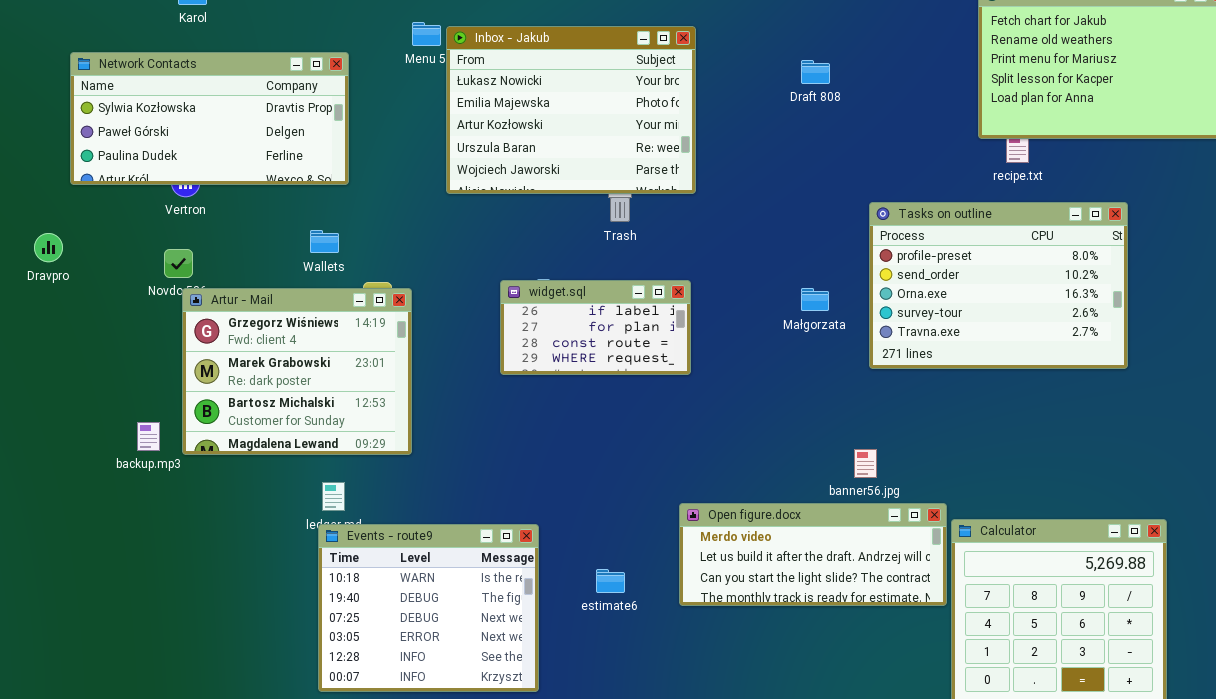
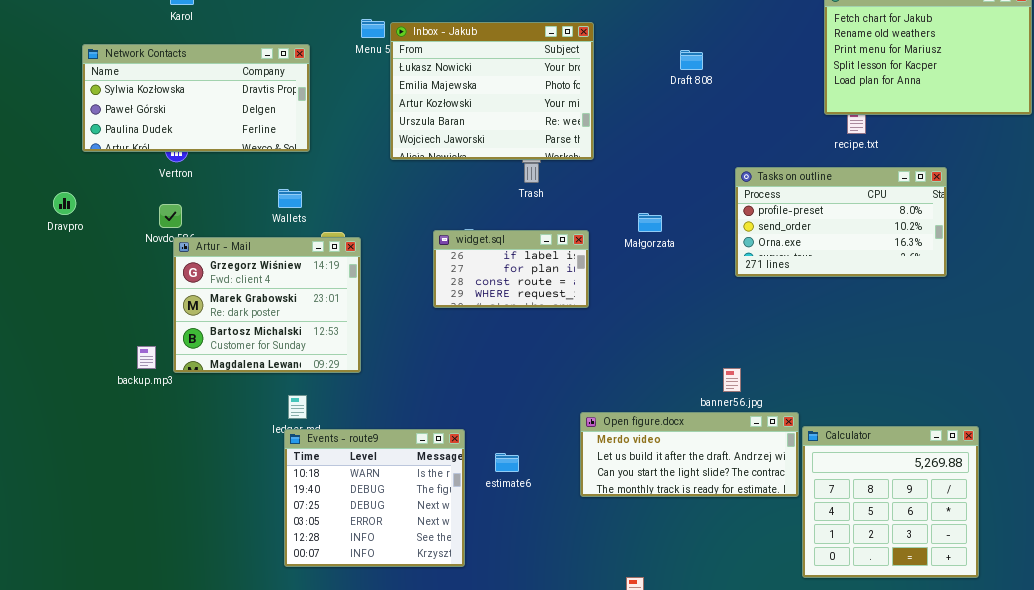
Tasks on outline: [869,202,1128,369] -> [735,167,947,277], resized
Małgorzata: [801,288,829,311] -> [638,213,662,232], moved
estimate6: [596,569,625,593] -> [495,453,519,472], moved

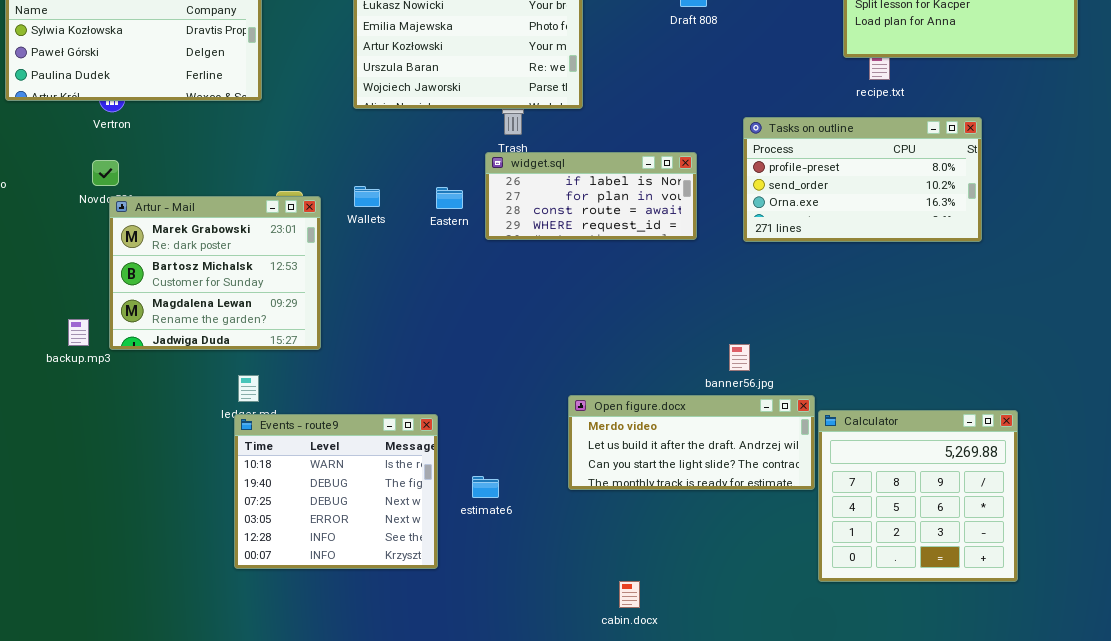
Wallets: [278,189,302,208] -> [354,186,380,207], moved
widget.sql: [433,230,589,308] -> [485,152,697,240], moved, resized
Artur - Mail: [173,237,361,373] -> [109,196,321,350], scrolled down 1 row
estimate6: [495,453,519,472] -> [472,476,499,498], moved

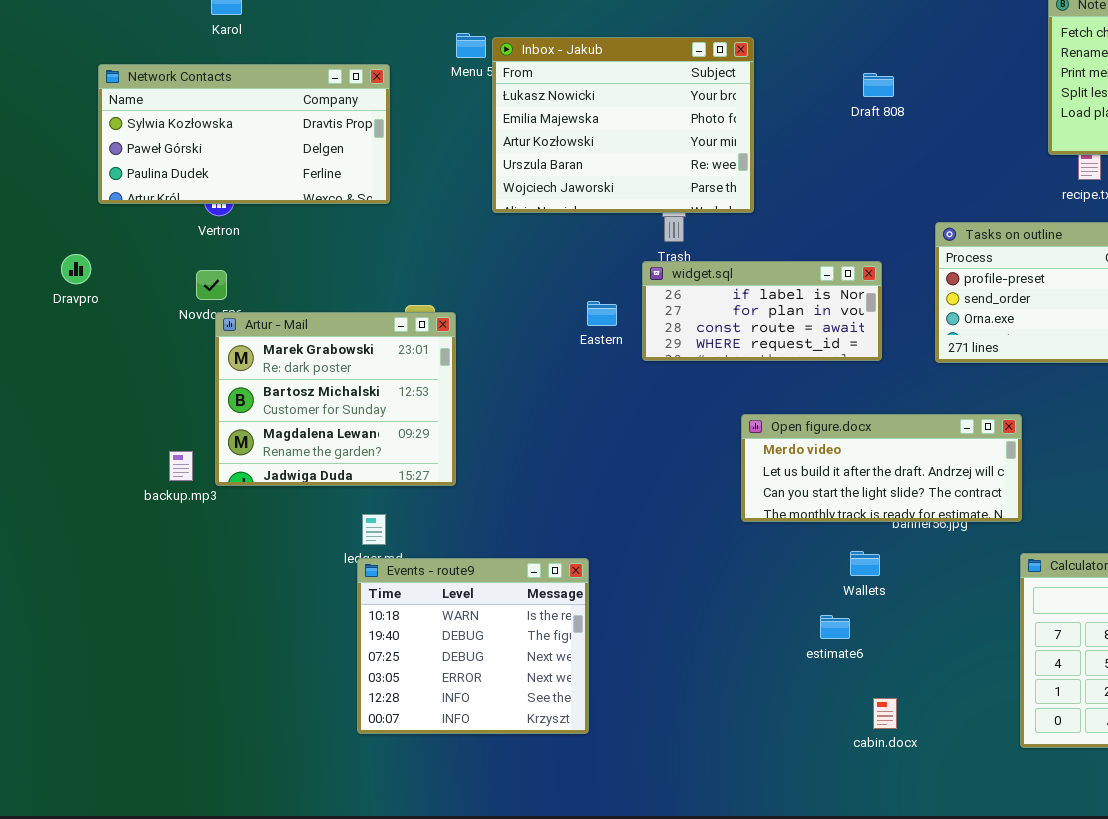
Wallets: [354,186,380,207] -> [850,551,880,576], moved
Open figure.docx: [568,395,815,490] -> [741,414,1022,522], moved
estimate6: [472,476,499,498] -> [820,615,850,639], moved
cabin.docx: [619,581,640,608] -> [873,698,897,729], moved

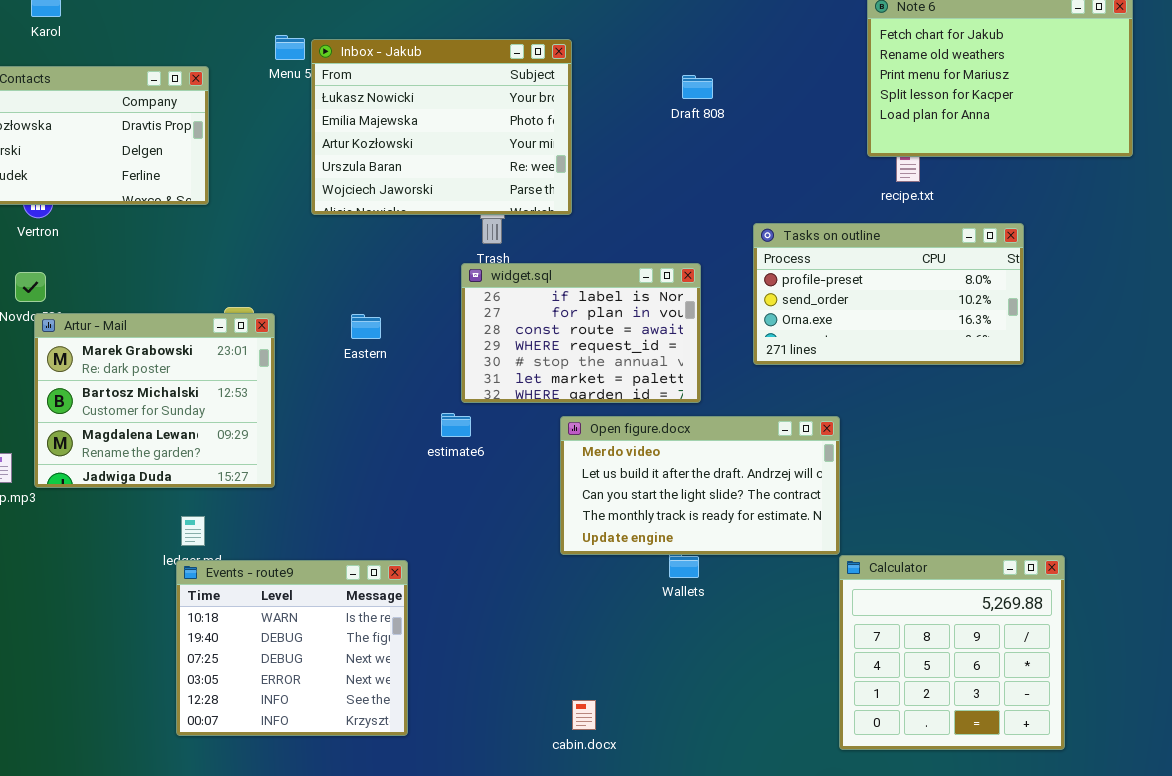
widget.sql: [642,261,882,361] -> [461,263,701,403], resized
Eastern: [587,301,617,326] -> [351,314,381,339], moved
Open figure.docx: [741,414,1022,522] -> [560,416,840,555], resized
estimate6: [820,615,850,639] -> [441,413,471,437], moved
cabin.docx: [873,698,897,729] -> [572,700,596,730], moved

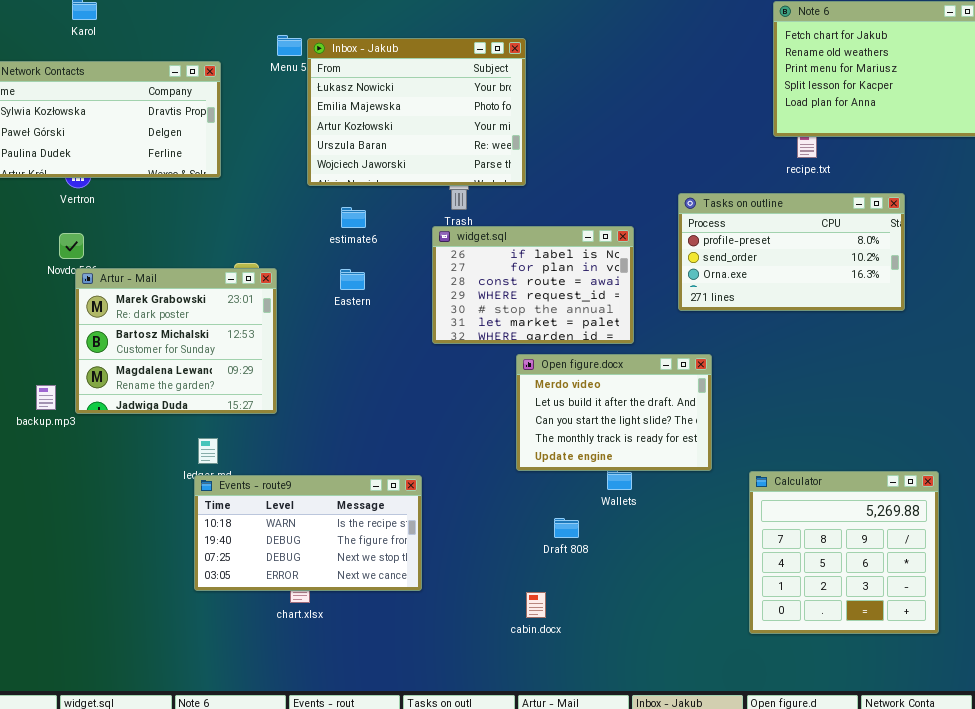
Draft 808: [682,75,713,99] -> [554,518,579,538], moved
estimate6: [441,413,471,437] -> [341,207,366,228], moved
Open figure.docx: [560,416,840,555] -> [516,354,712,471], resized
Events - route9: [176,560,408,736] -> [194,475,422,591], resized

